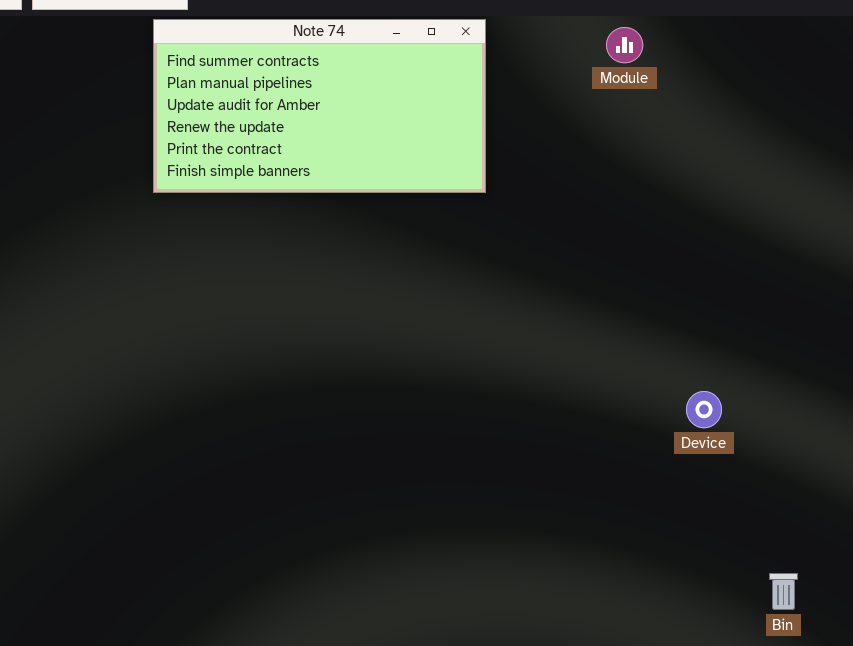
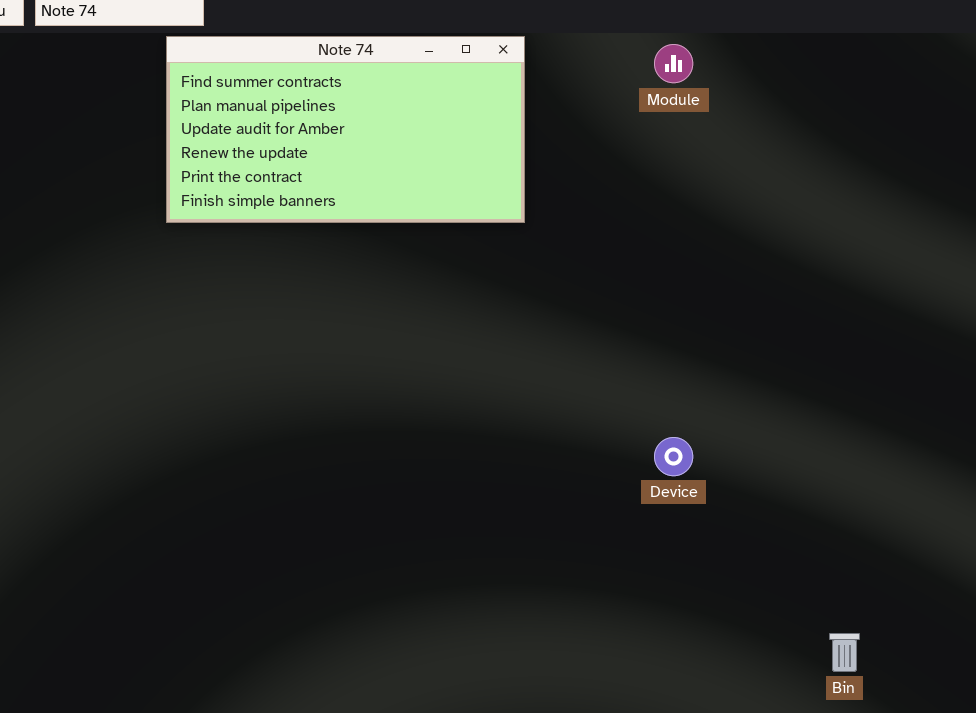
Device: [686,391,722,428] -> [654,437,693,476], moved

